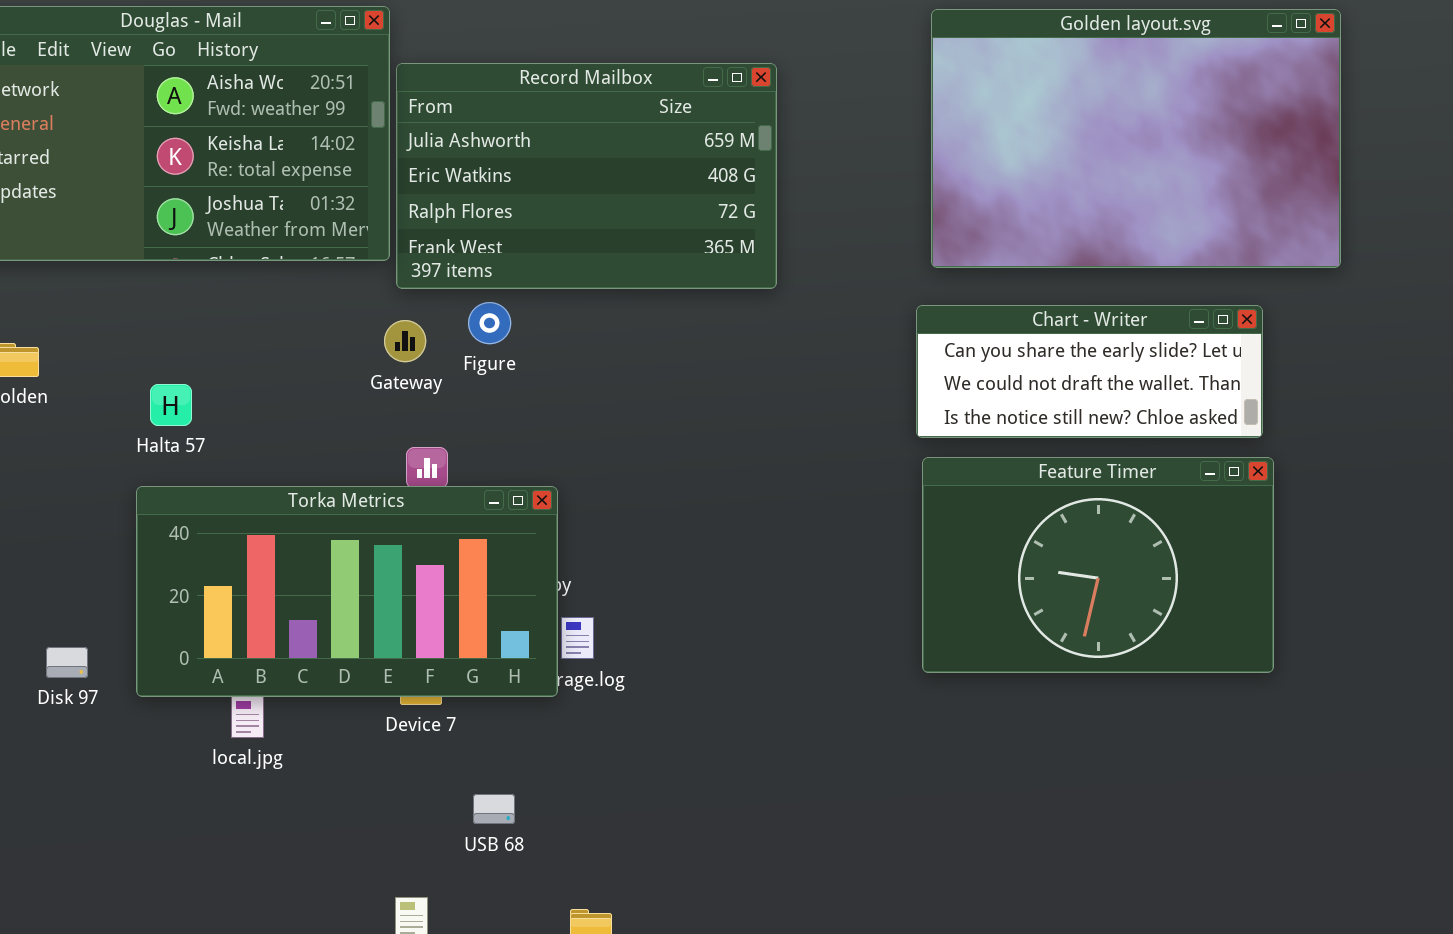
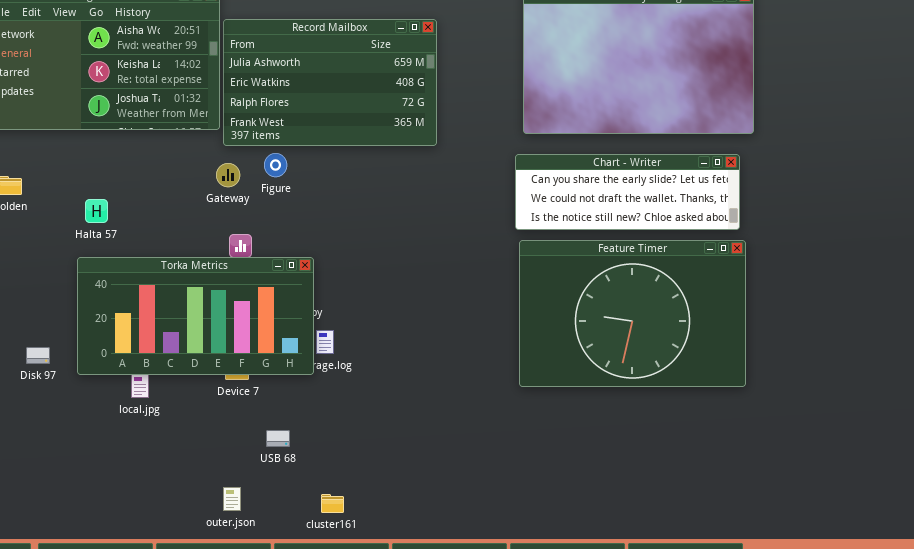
Chart - Writer: [916,305,1263,438] -> [515,154,740,230], resized
Feature Timer: [922,457,1274,673] -> [519,240,746,387], resized

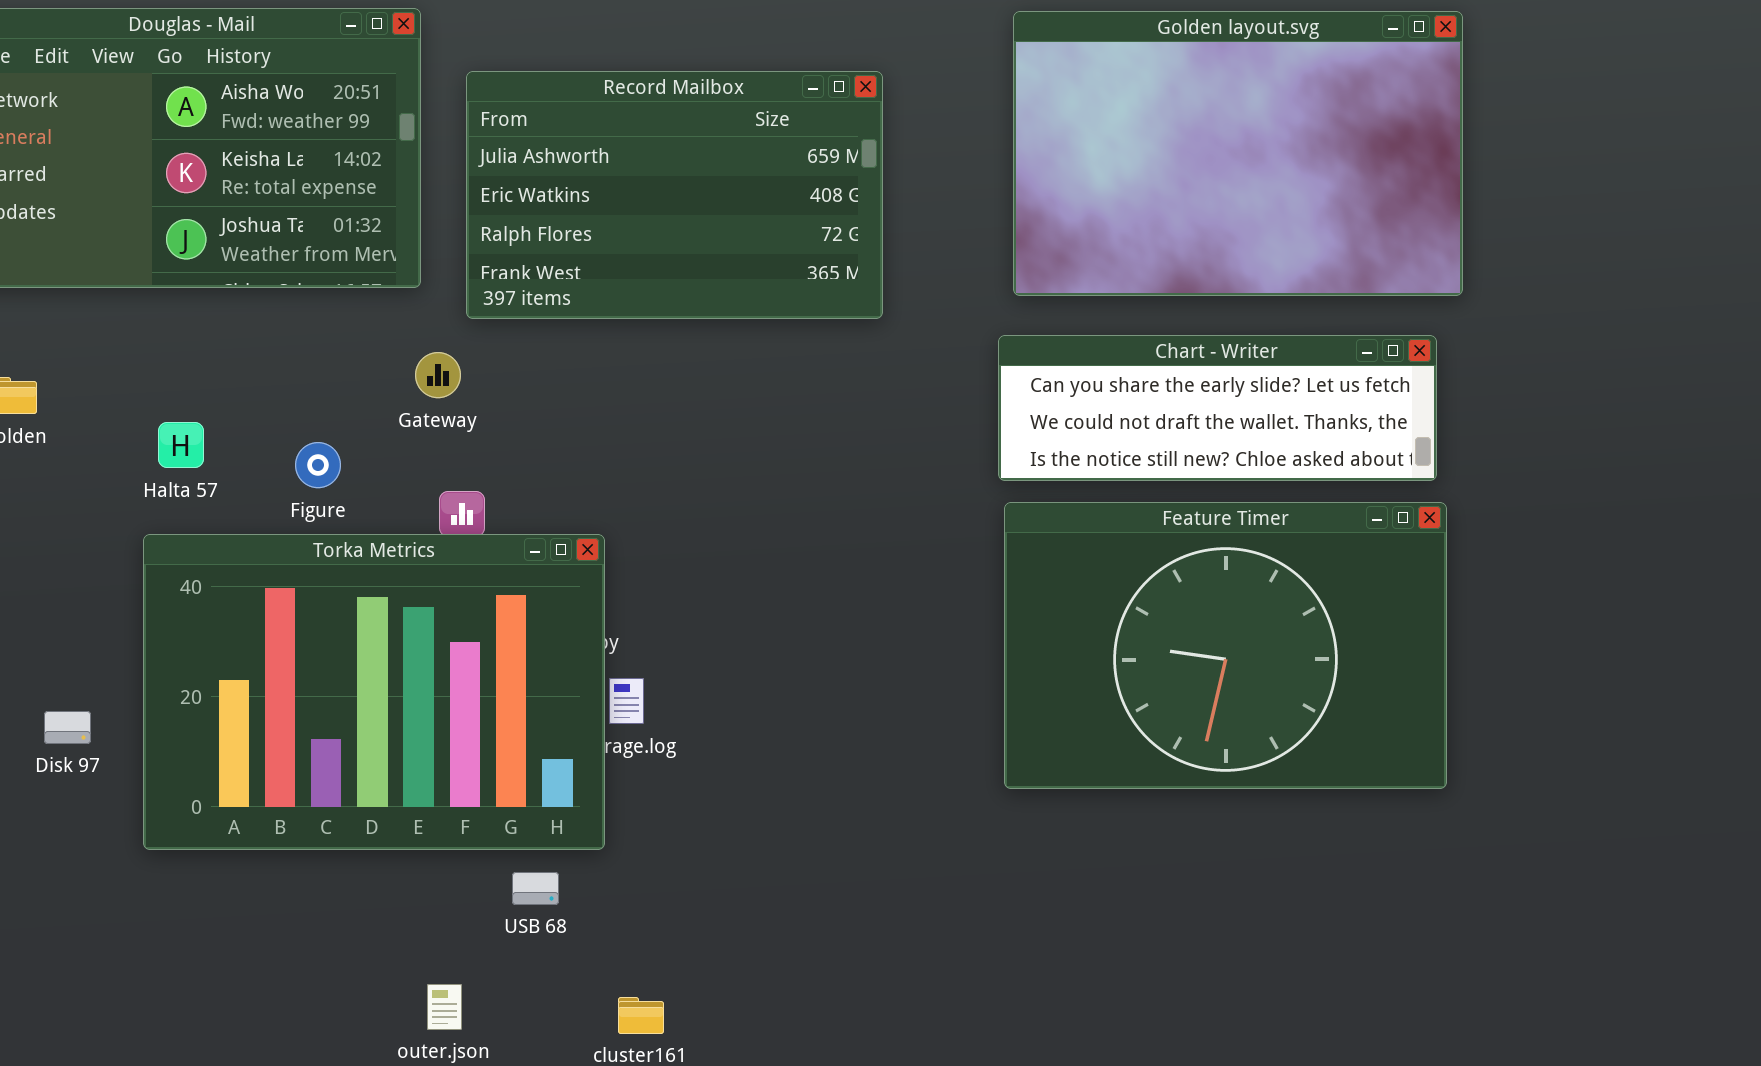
Record Mailbox: [223,19,437,146] -> [466,71,883,319], moved
Figure: [264,153,287,177] -> [295,442,341,488], moved
Torka Metrics: [77,257,314,375] -> [143,534,605,850], resized

